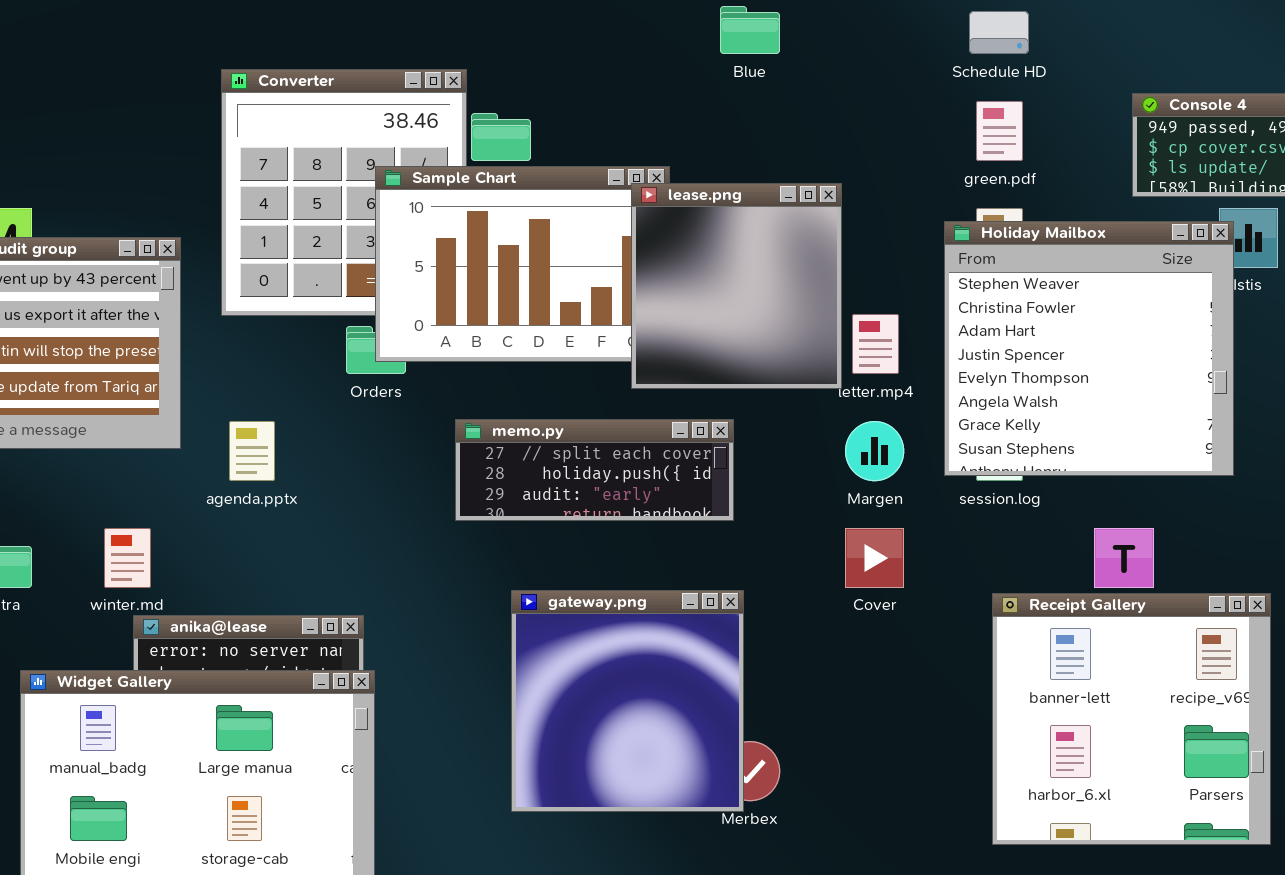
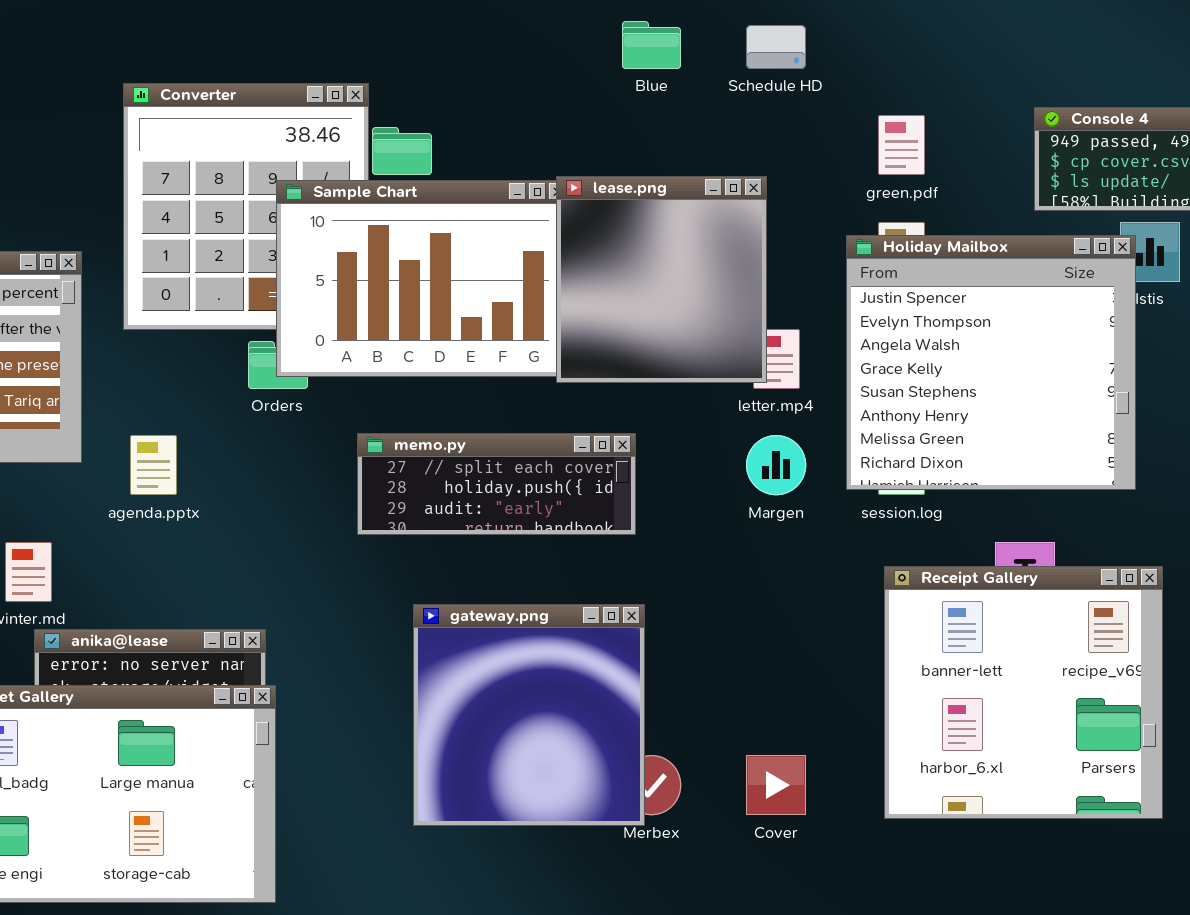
Schedule HD: [969,11,1029,54] -> [746,25,806,69], moved
lease.png: [631,183,842,389] -> [556,176,767,383], moved
Holiday Mailbox: [944,221,1234,476] -> [846,235,1136,490], scrolled down 3 rows
Cover: [845,528,904,588] -> [746,755,806,815], moved
Receipt Gallery: [992,593,1271,845] -> [884,566,1163,819], moved

